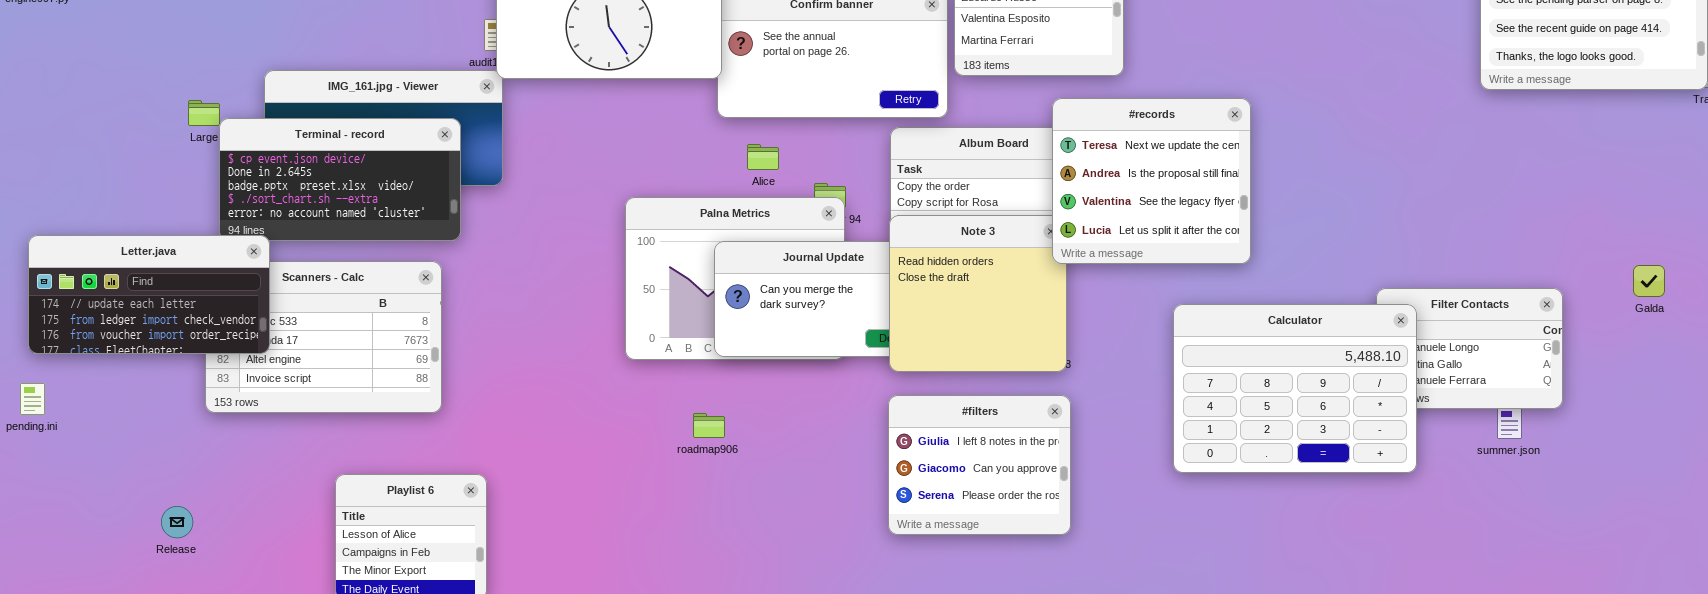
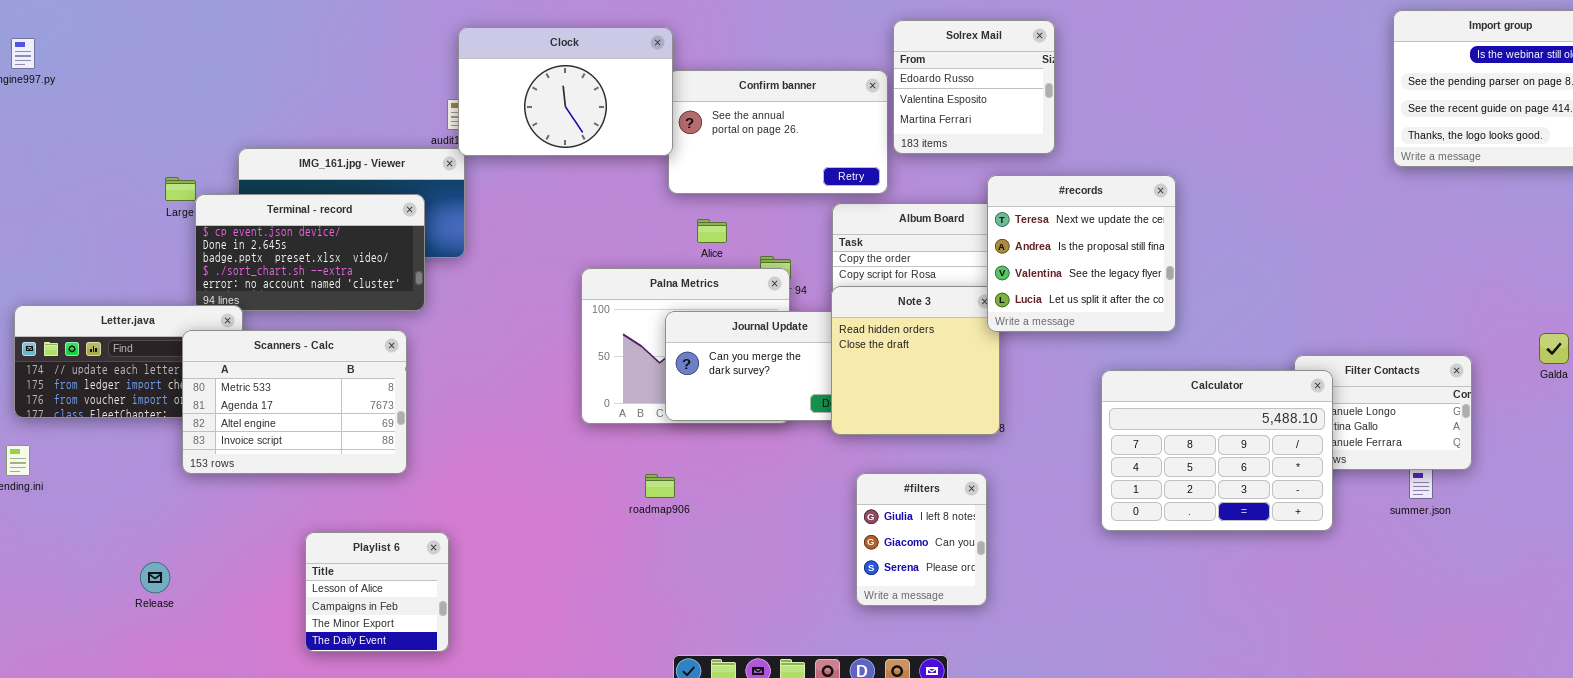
Scanners - Calc: [205,261,442,413] -> [182,330,407,474], raised
#filters: [888,395,1071,535] -> [856,473,987,606], moved, resized

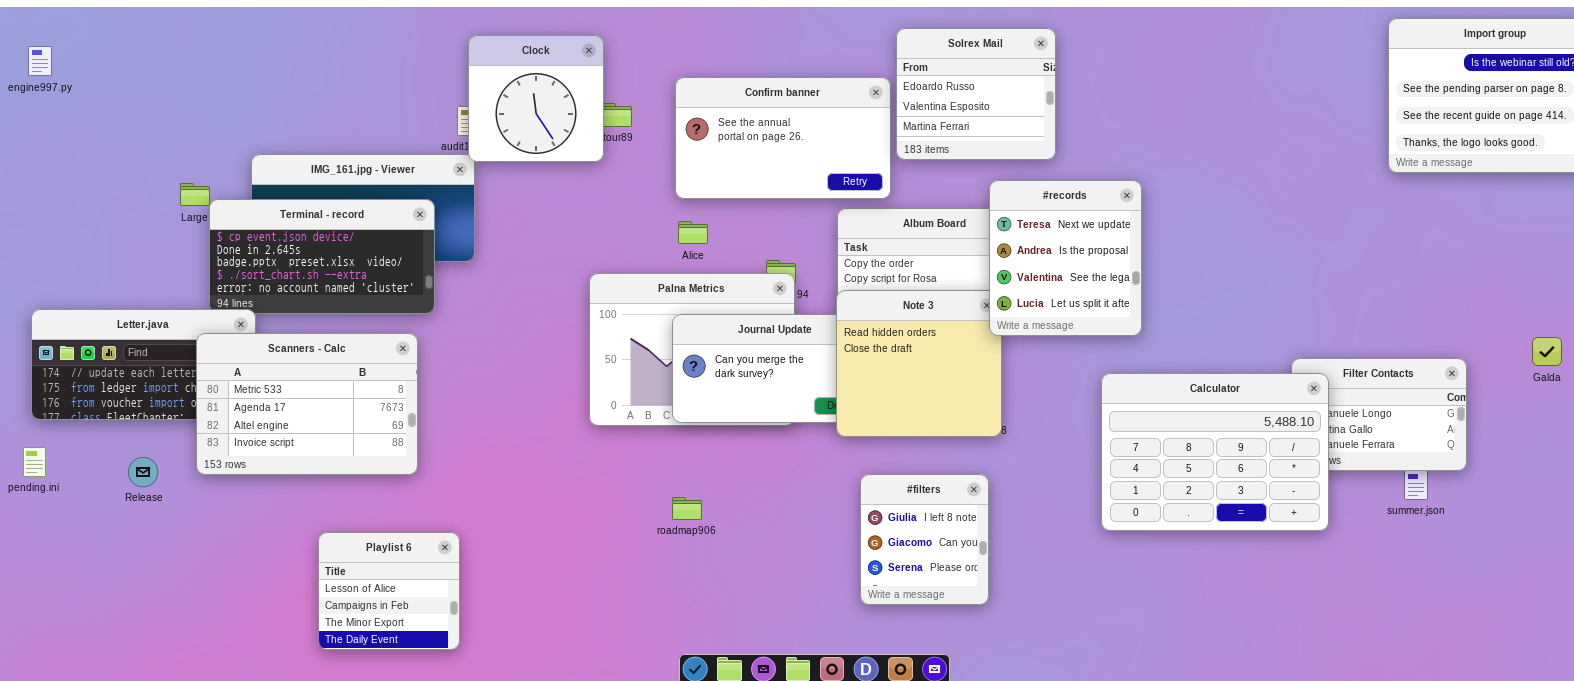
Clock: [458,27,673,156] -> [468,35,604,162], resized
#records: [987,175,1176,332] -> [989,180,1142,336], resized
Alice: [697,219,727,243] -> [678,221,708,244], moved
roadmap906: [645,474,675,498] -> [672,497,702,520], moved
Release: [140,562,170,593] -> [128,457,158,487], moved

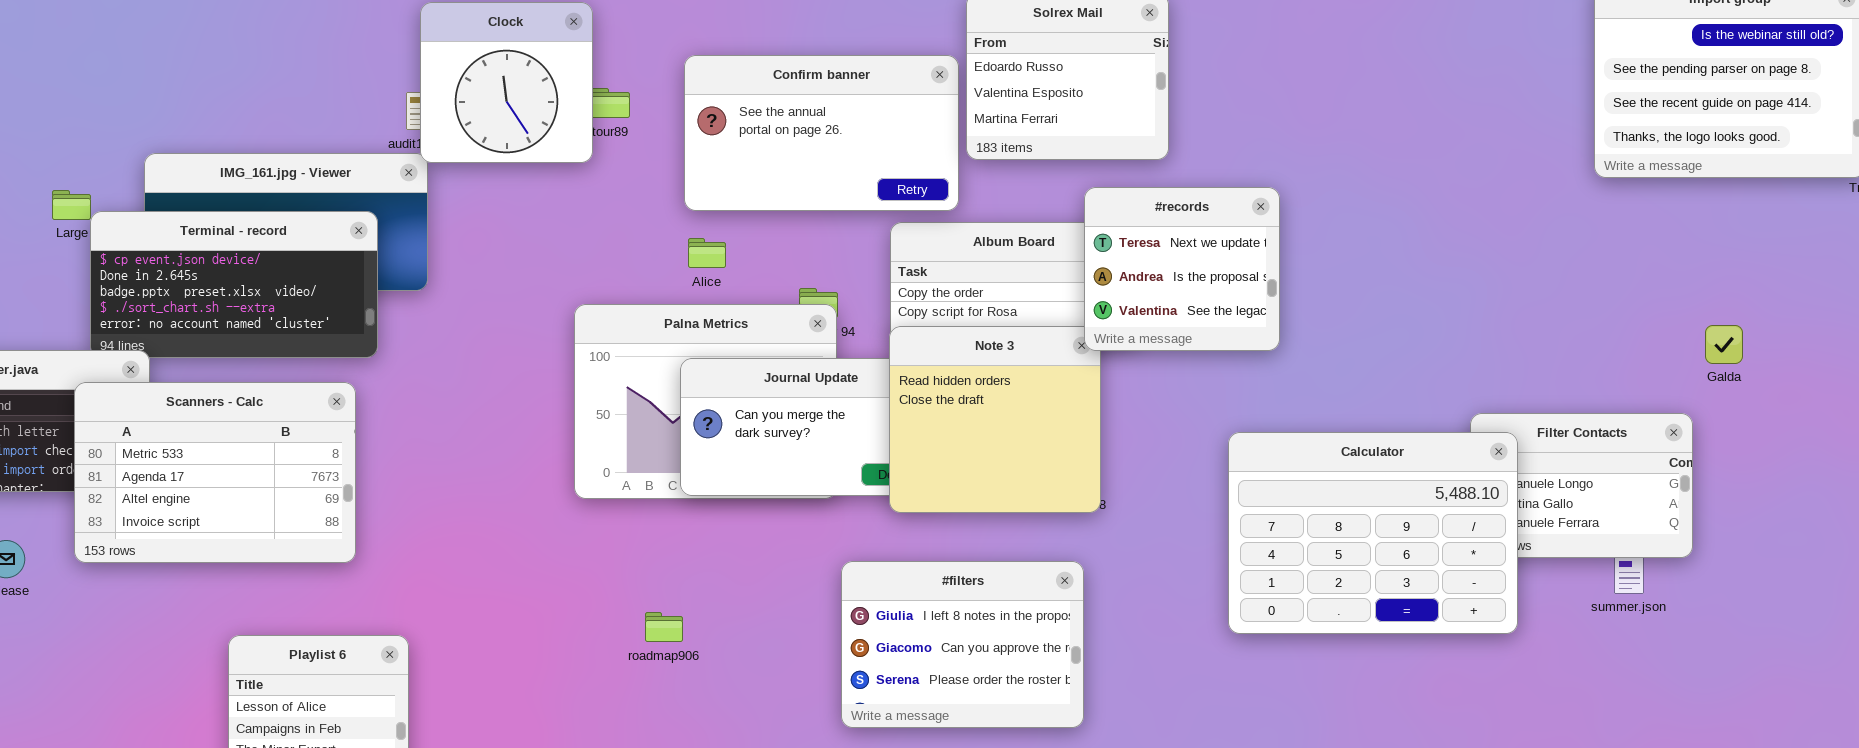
#records: [989,180,1142,336] -> [1084,187,1280,351], resized
Galda: [1532,337,1562,366] -> [1705,325,1743,364], moved
#filters: [860,474,989,605] -> [841,561,1084,728], resized
roadmap906: [672,497,702,520] -> [645,612,683,642], moved

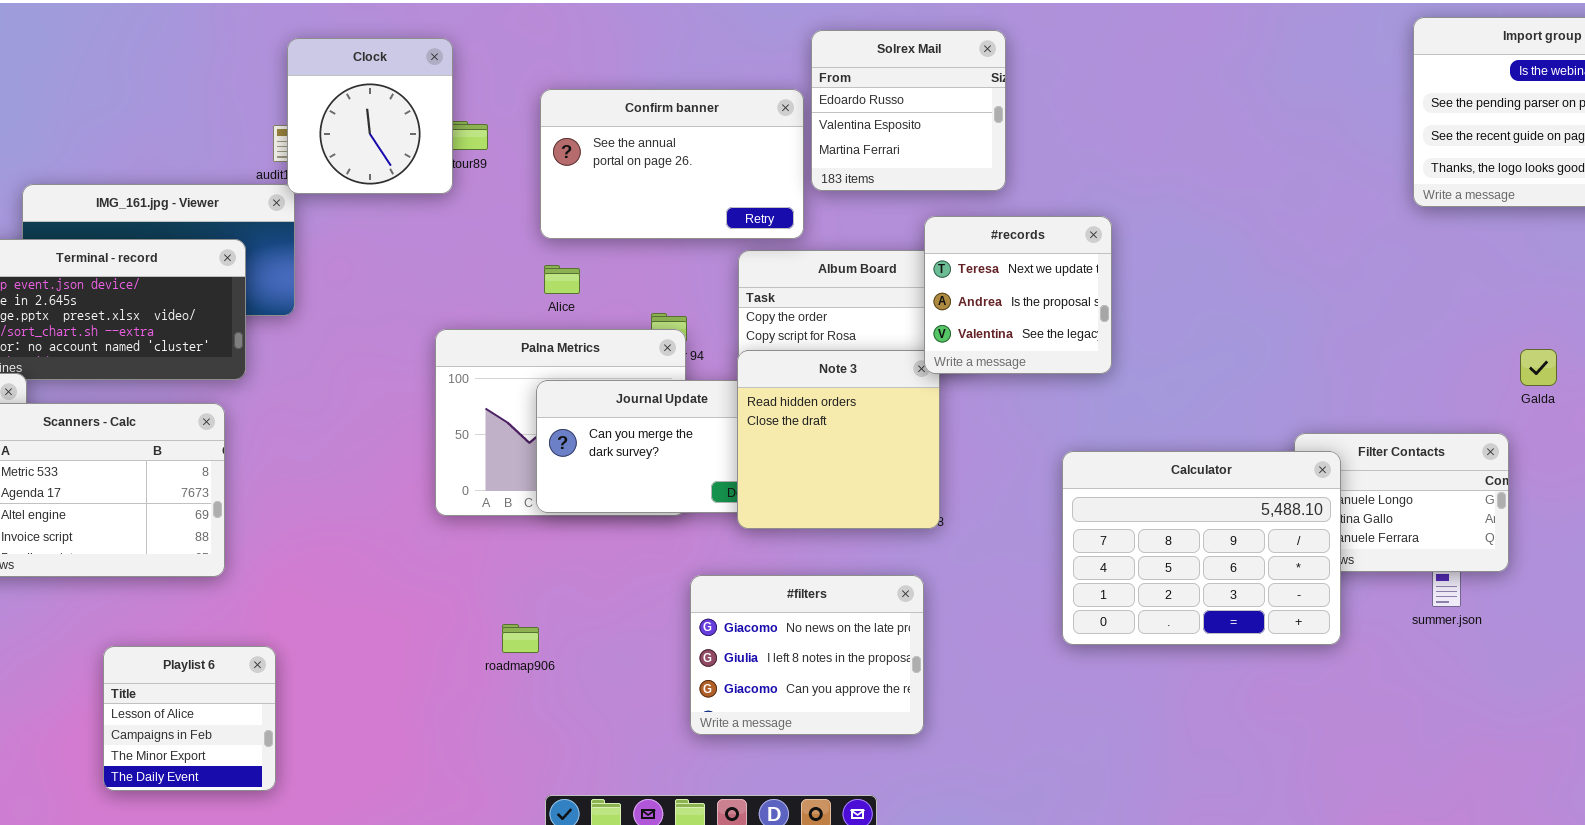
#filters: [841,561,1084,728] -> [690,575,924,735], scrolled up 1 row

